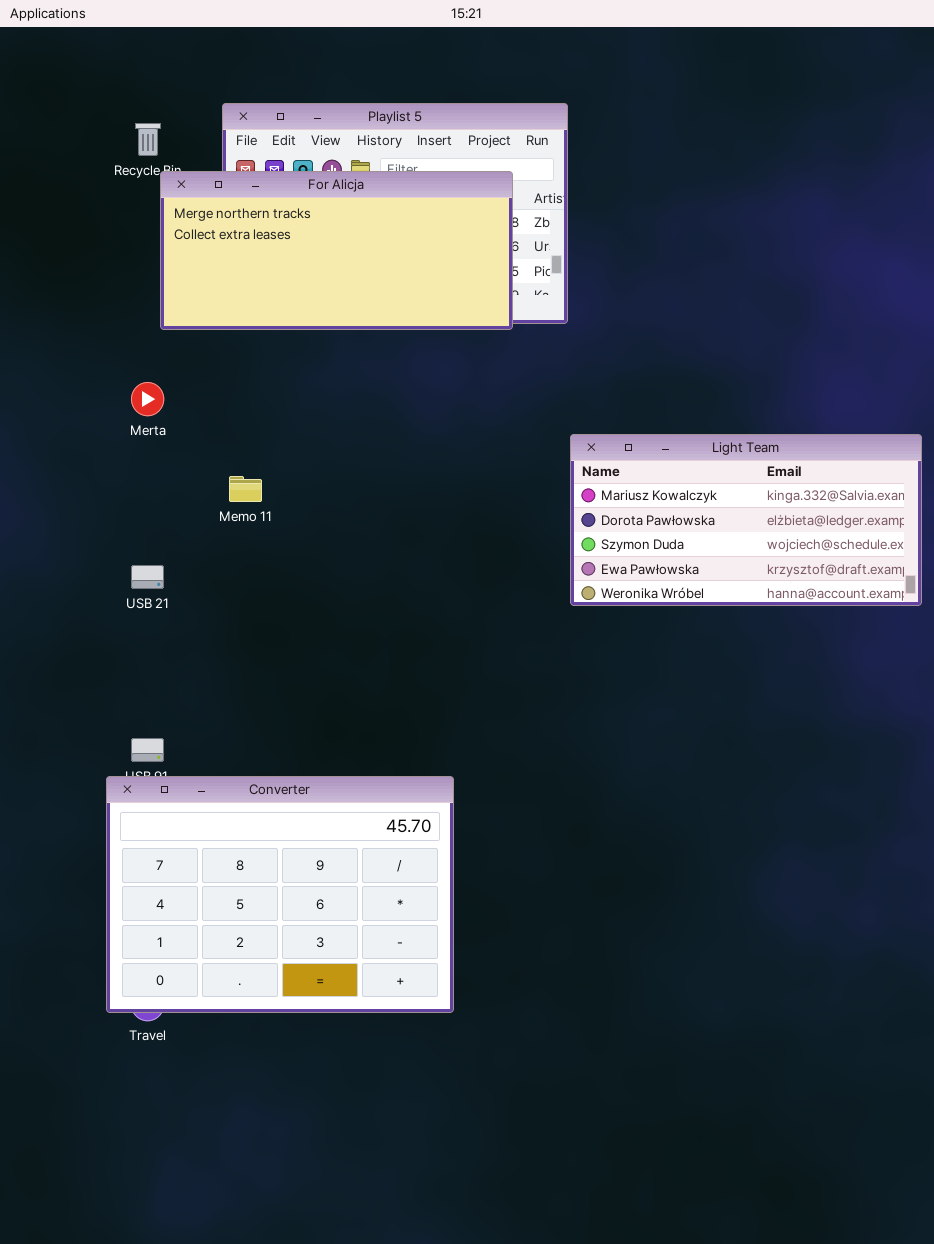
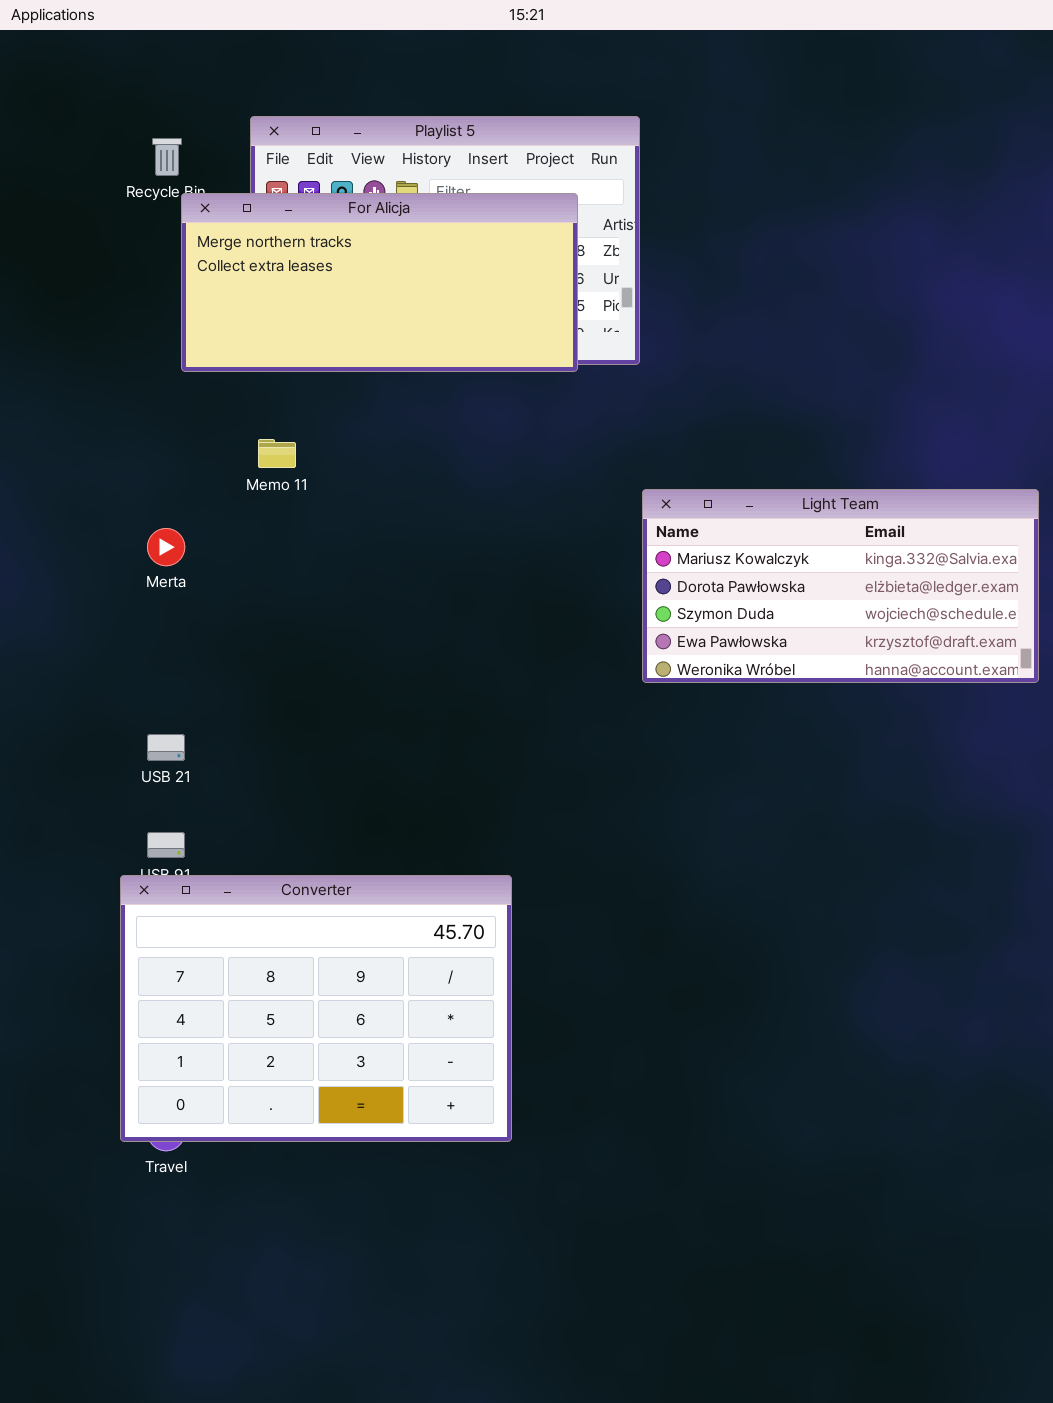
Merta: [131,382,164,416] -> [147,528,185,566], moved
Memo 11: [229,476,262,502] -> [258,439,296,468], moved
USB 21: [131,565,164,589] -> [147,734,185,761], moved

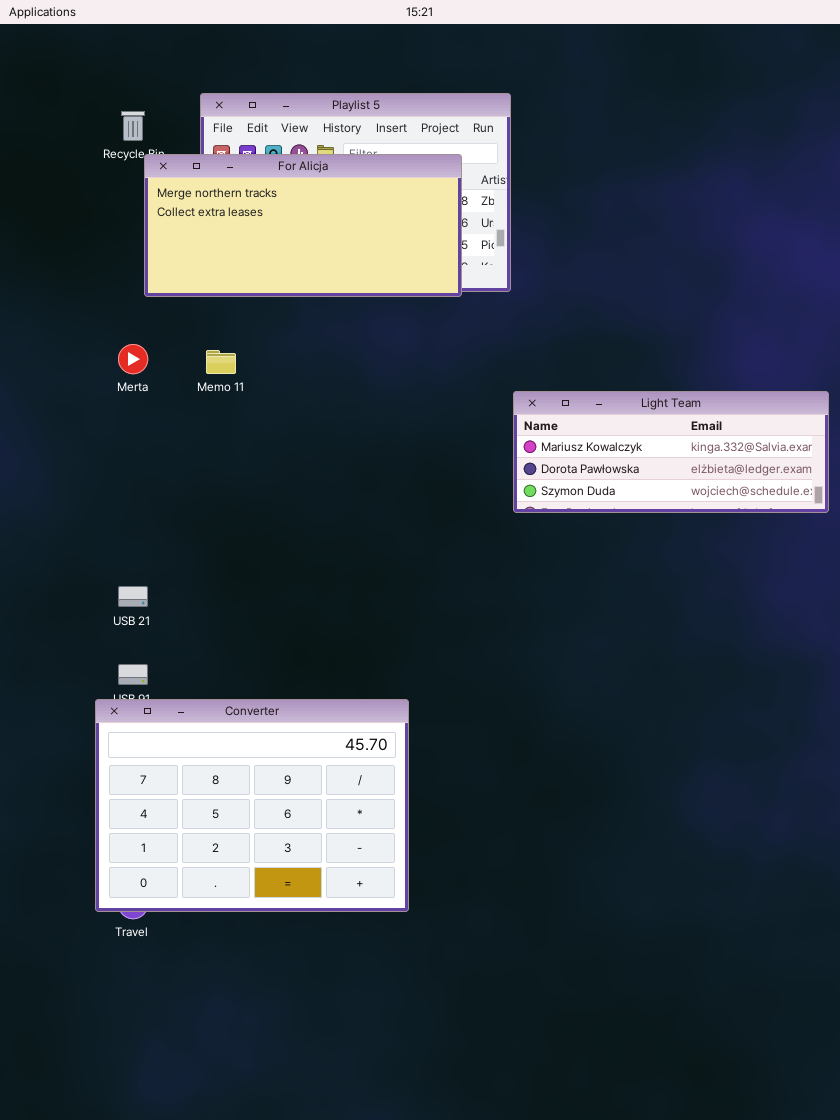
Light Team: [642,489,1039,683] -> [513,391,829,513], resized
Merta: [147,528,185,566] -> [118,344,148,374], moved

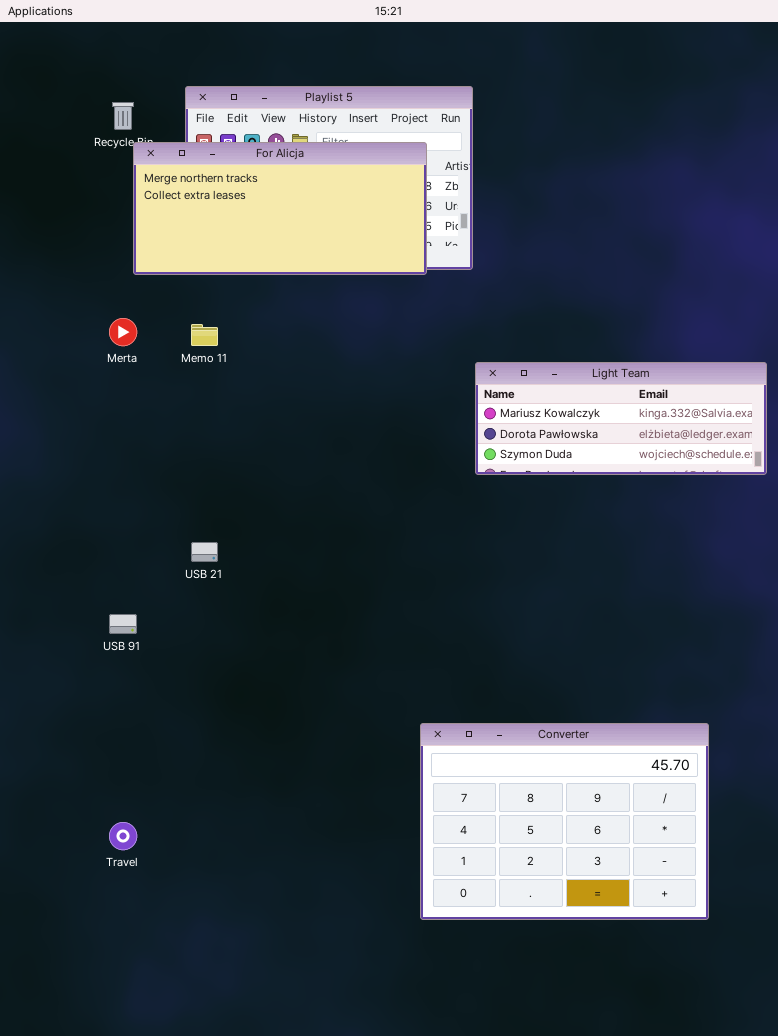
USB 21: [118,586,148,607] -> [191,542,218,562], moved
Converter: [95,699,409,912] -> [420,723,709,920], moved

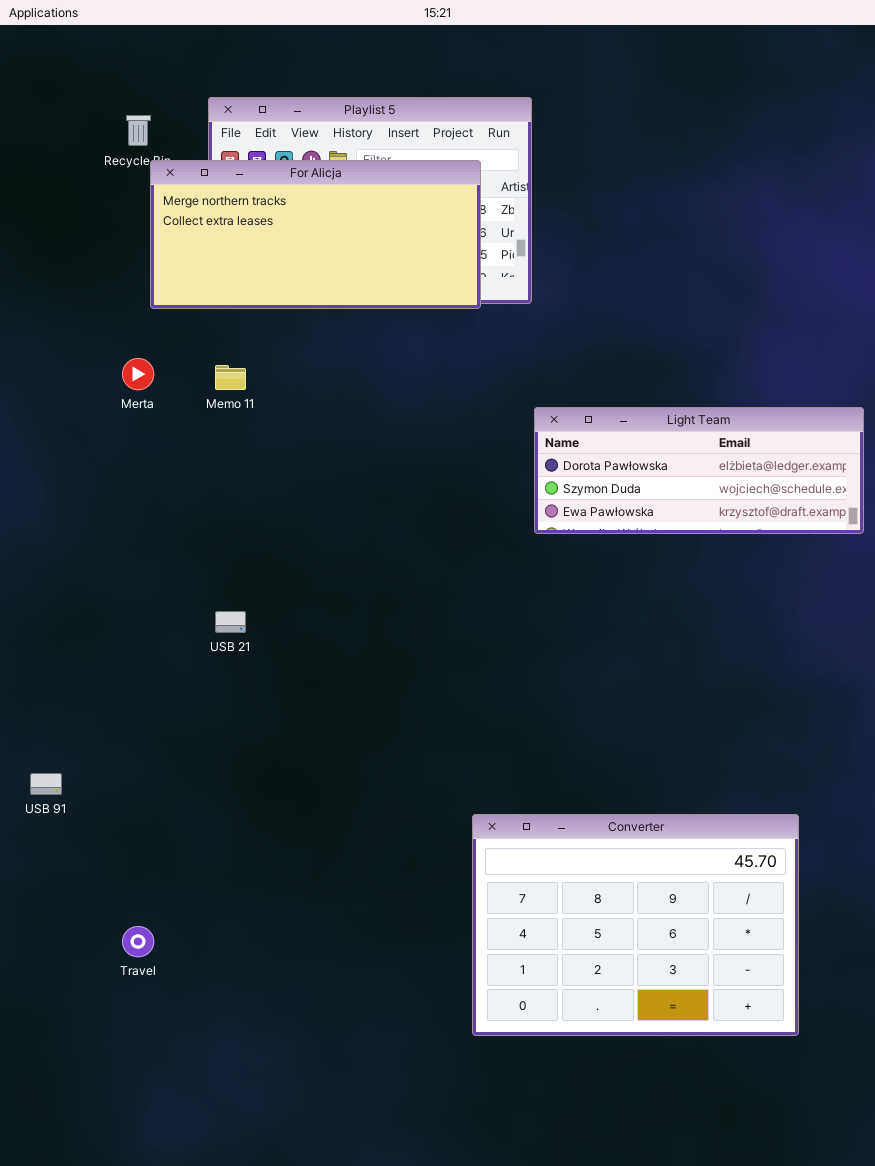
Light Team: [475,362,767,475] -> [534,407,864,534], scrolled down 1 row
USB 91: [109,614,137,634] -> [30,773,62,795], moved

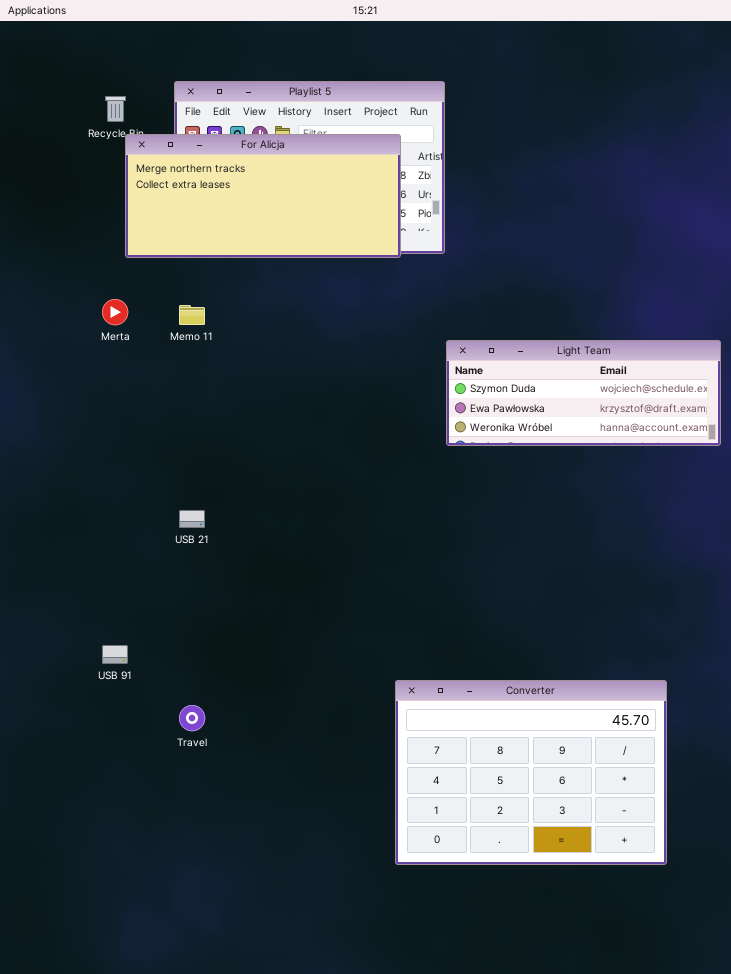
Light Team: [534,407,864,534] -> [446,340,721,446], scrolled down 1 row
USB 91: [30,773,62,795] -> [102,645,128,664], moved
Travel: [122,926,154,957] -> [179,705,205,731], moved

